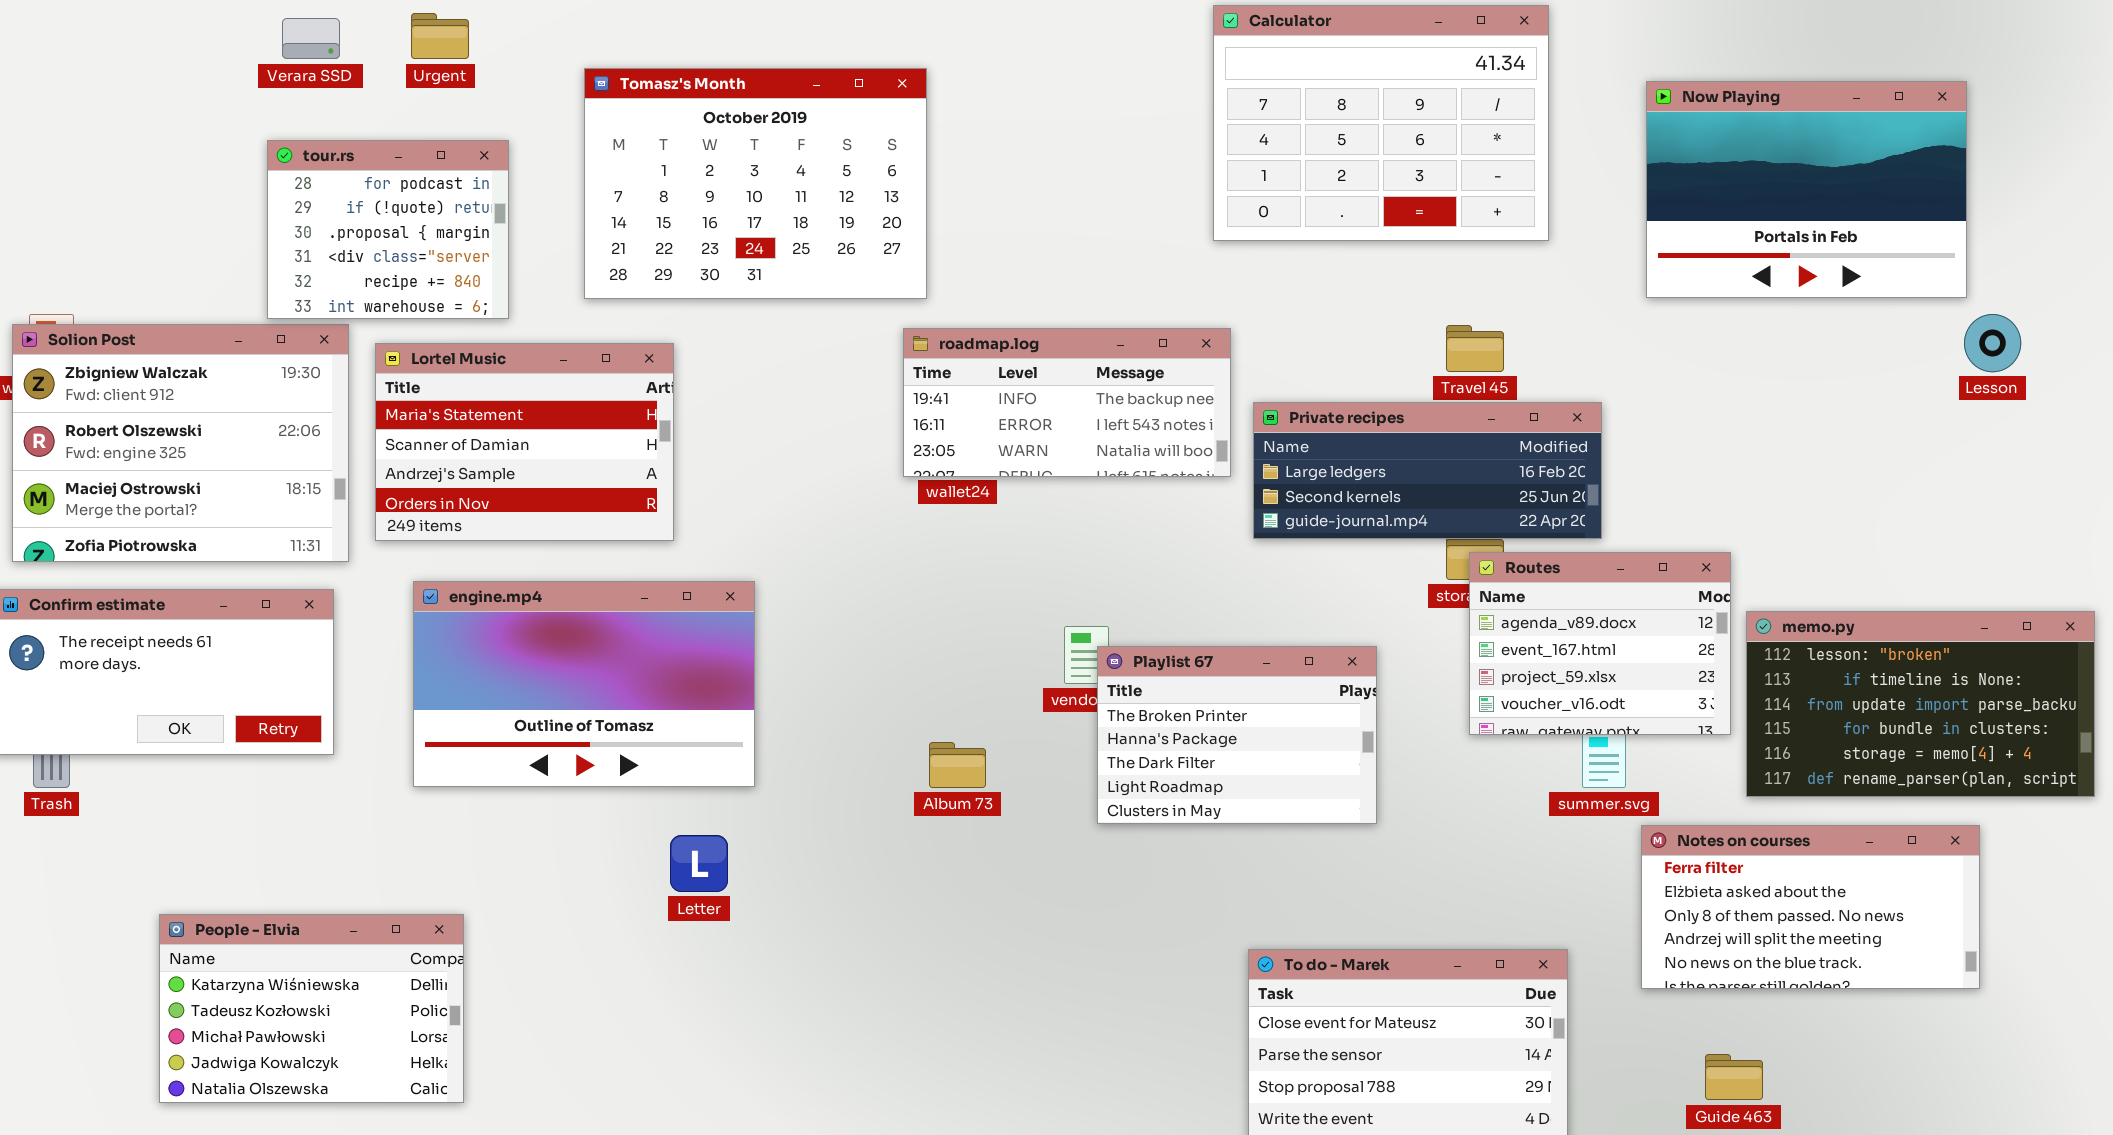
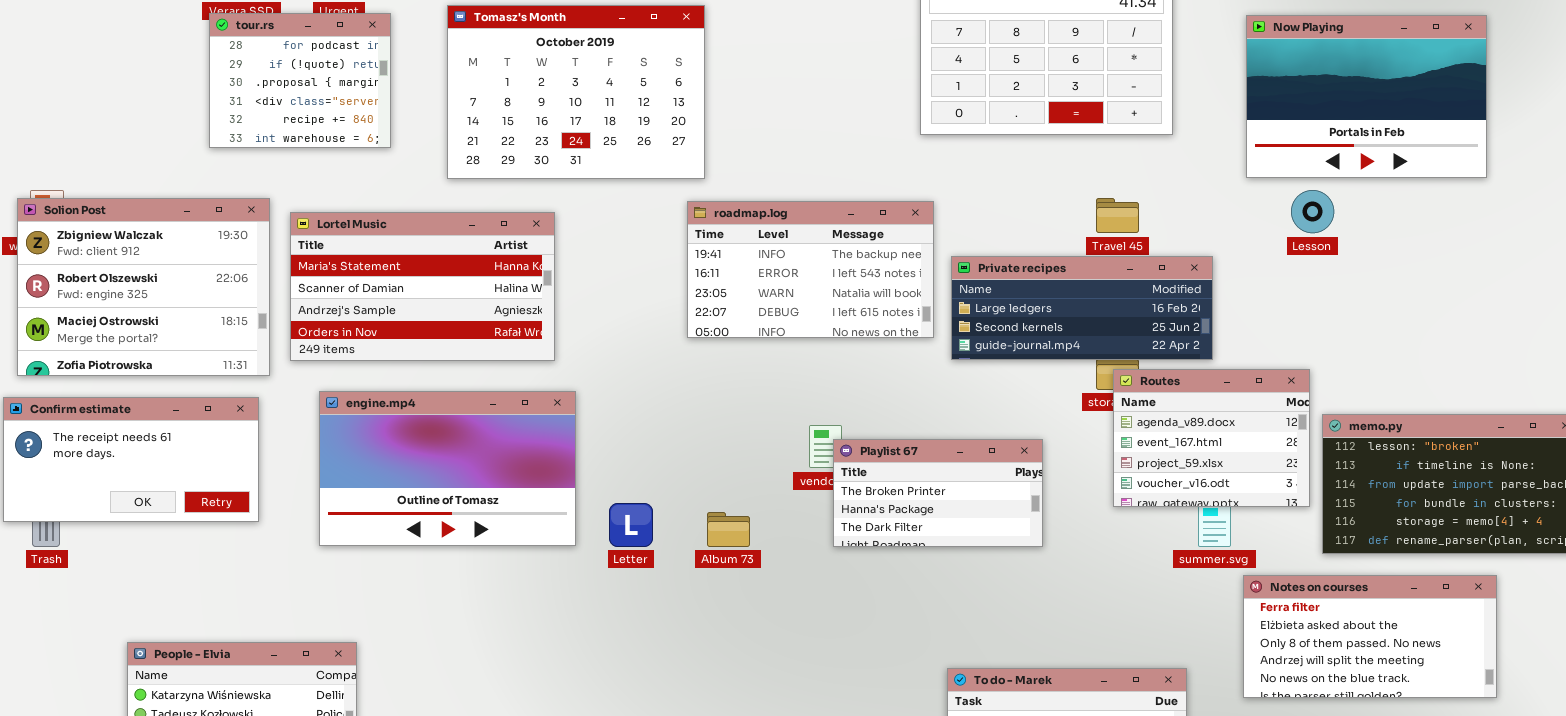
tour.rs: [267,140,509,319] -> [209,13,391,148], moved
Lesson: [1964,314,2021,372] -> [1291,190,1334,233], moved
roadmap.log: [903,328,1231,477] -> [687,201,934,338], resized
Lortel Music: [375,343,674,541] -> [290,212,555,361], resized
Playlist 67: [1097,646,1377,824] -> [833,439,1043,547], resized
Letter: [670,835,728,892] -> [609,503,653,547], moved

